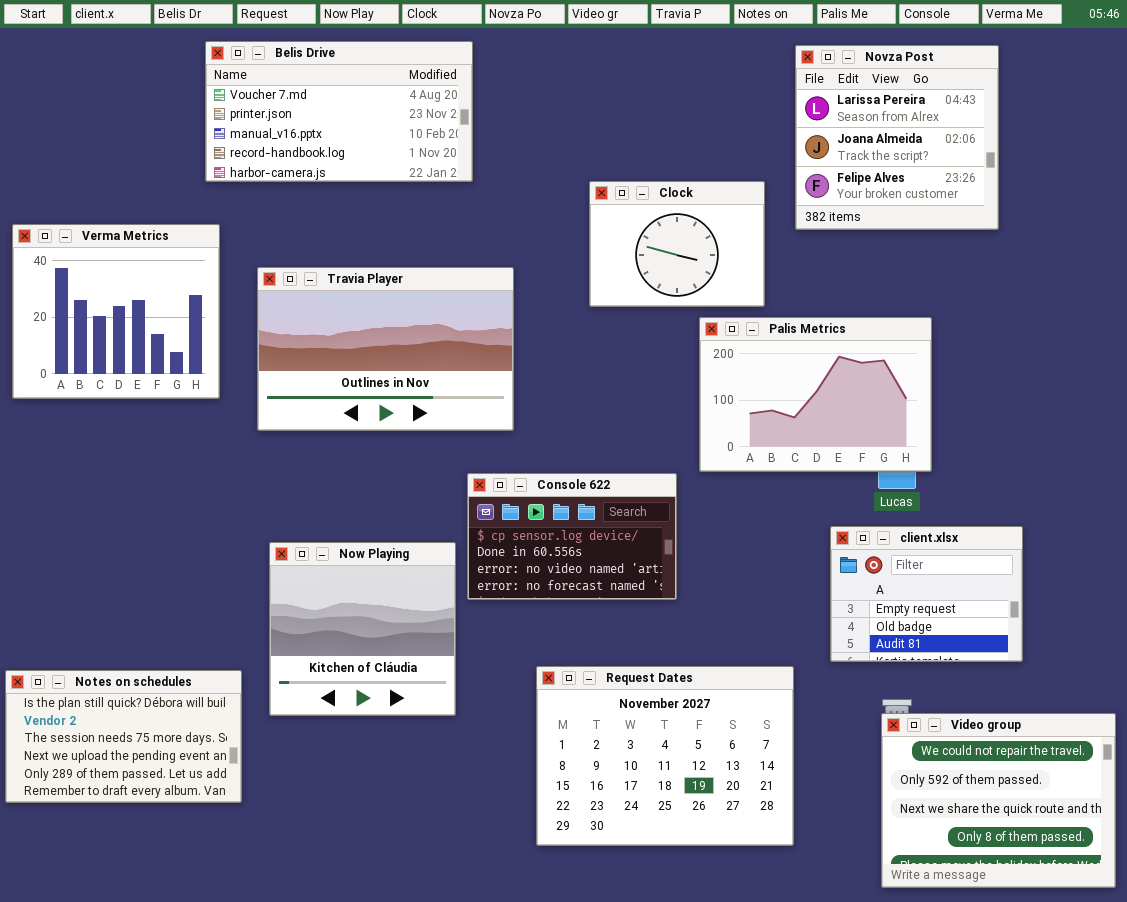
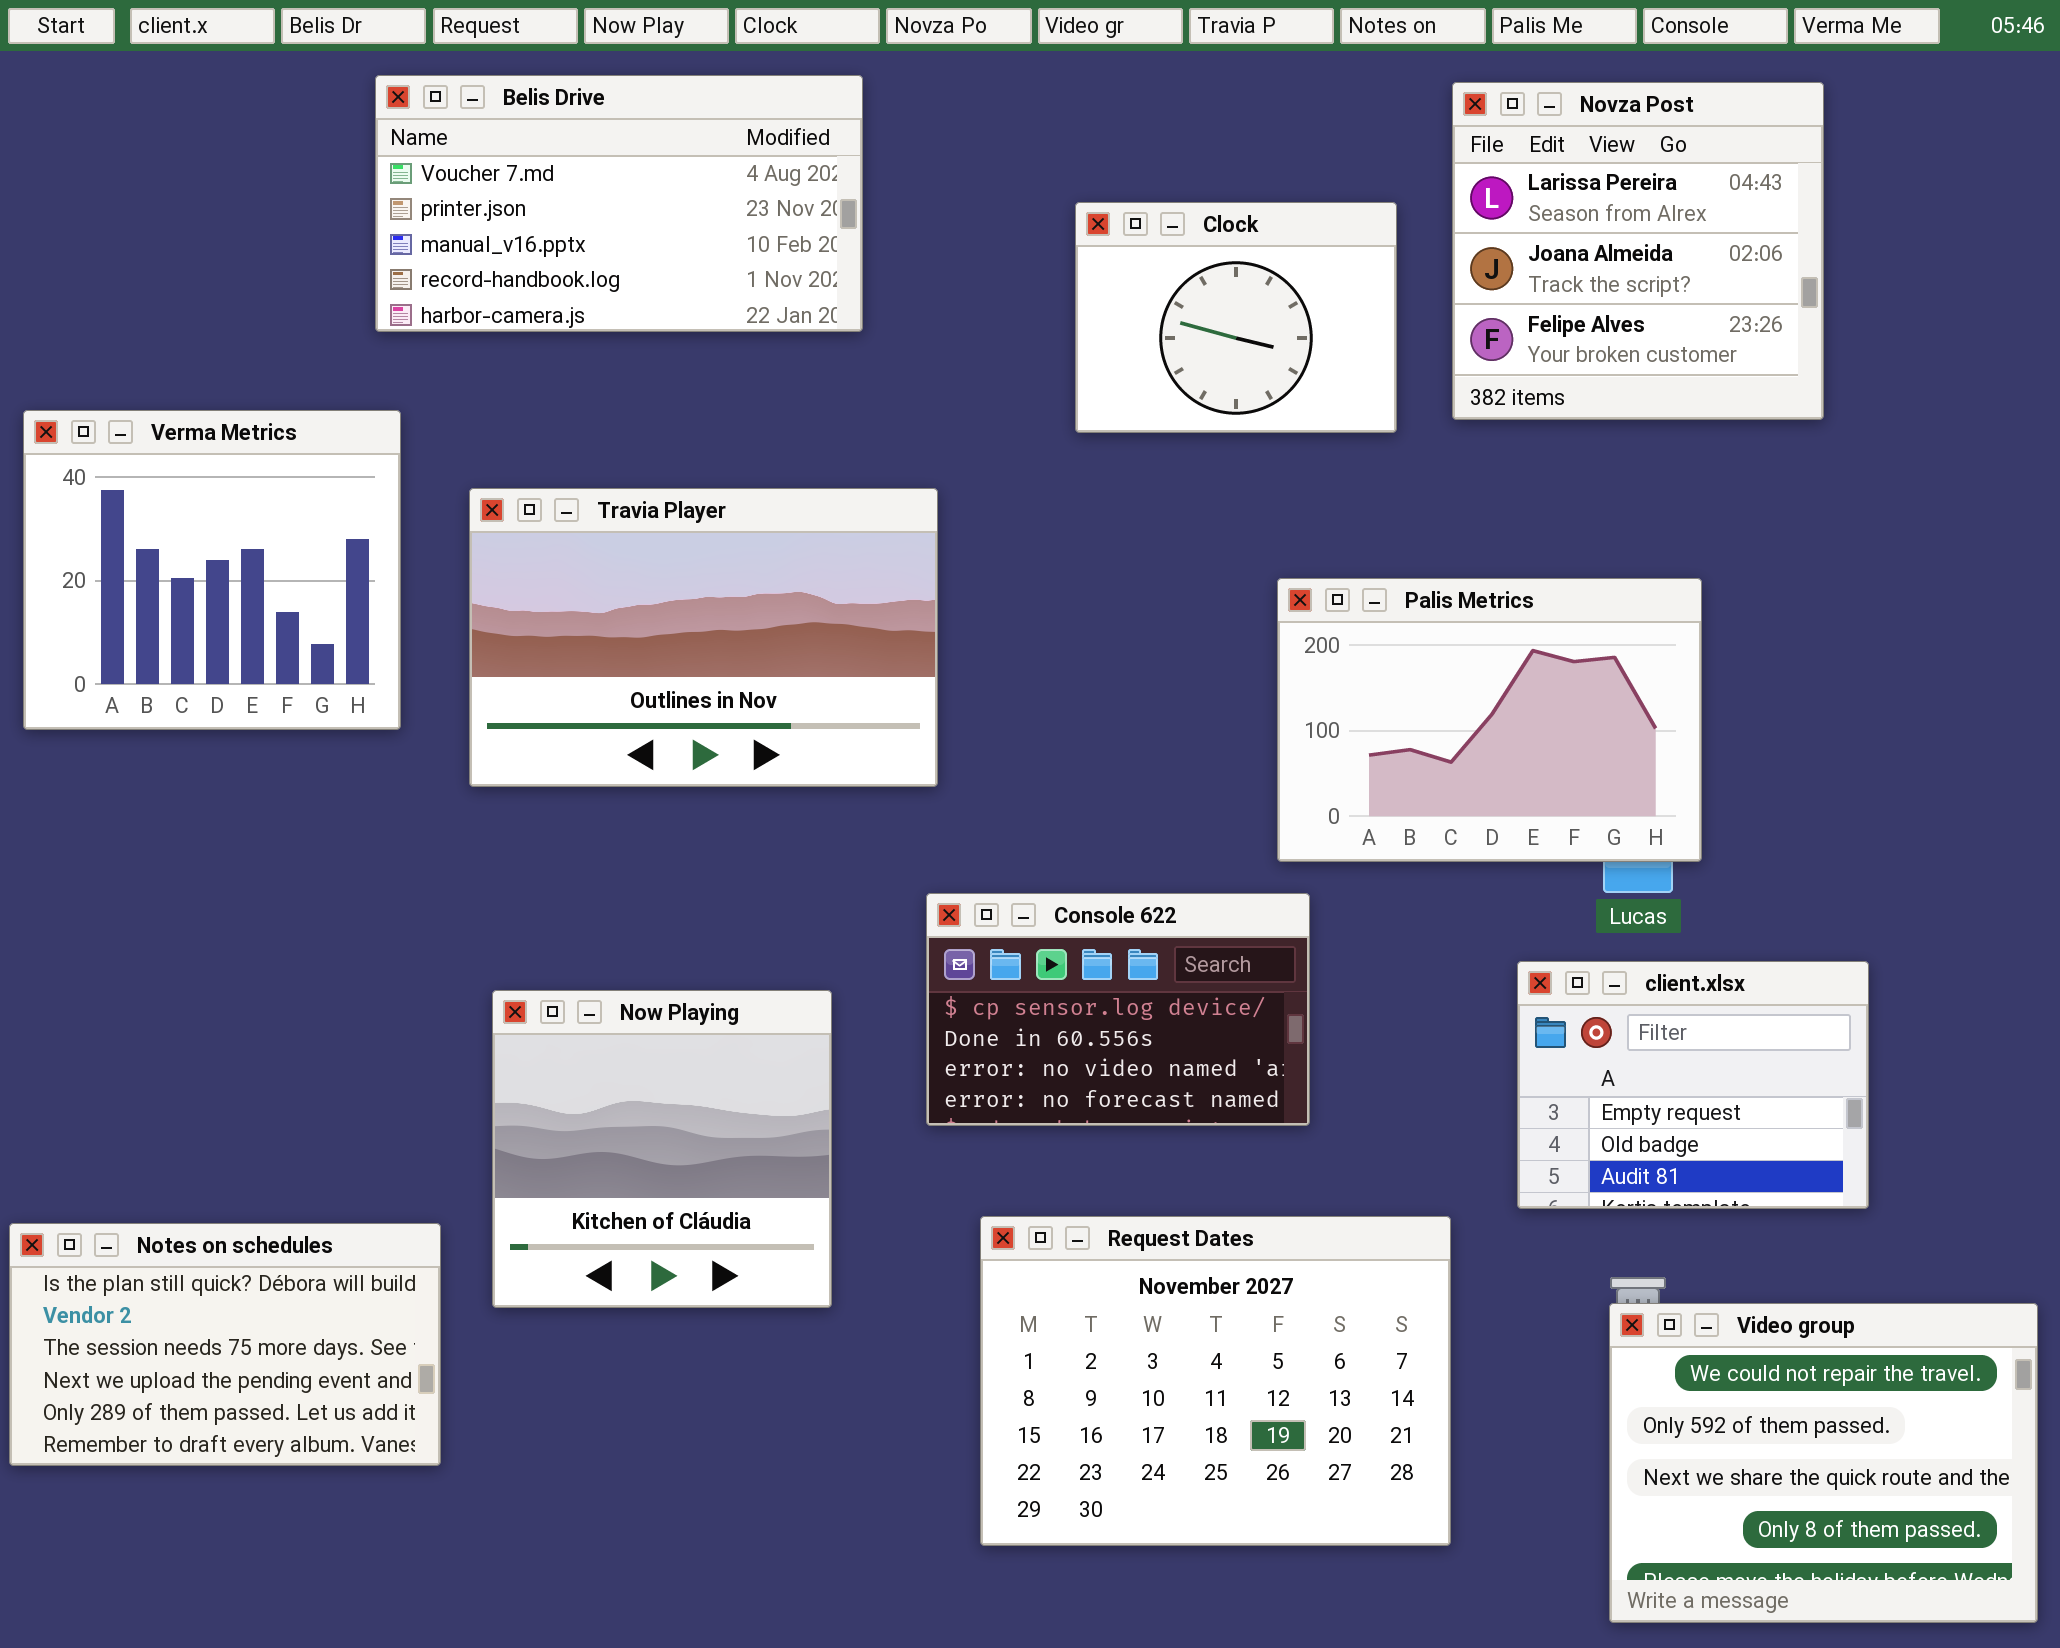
Clock: [589,181,765,307] -> [1075,202,1397,433], moved
Console 622: [467,473,677,600] -> [926,893,1310,1126], moved

